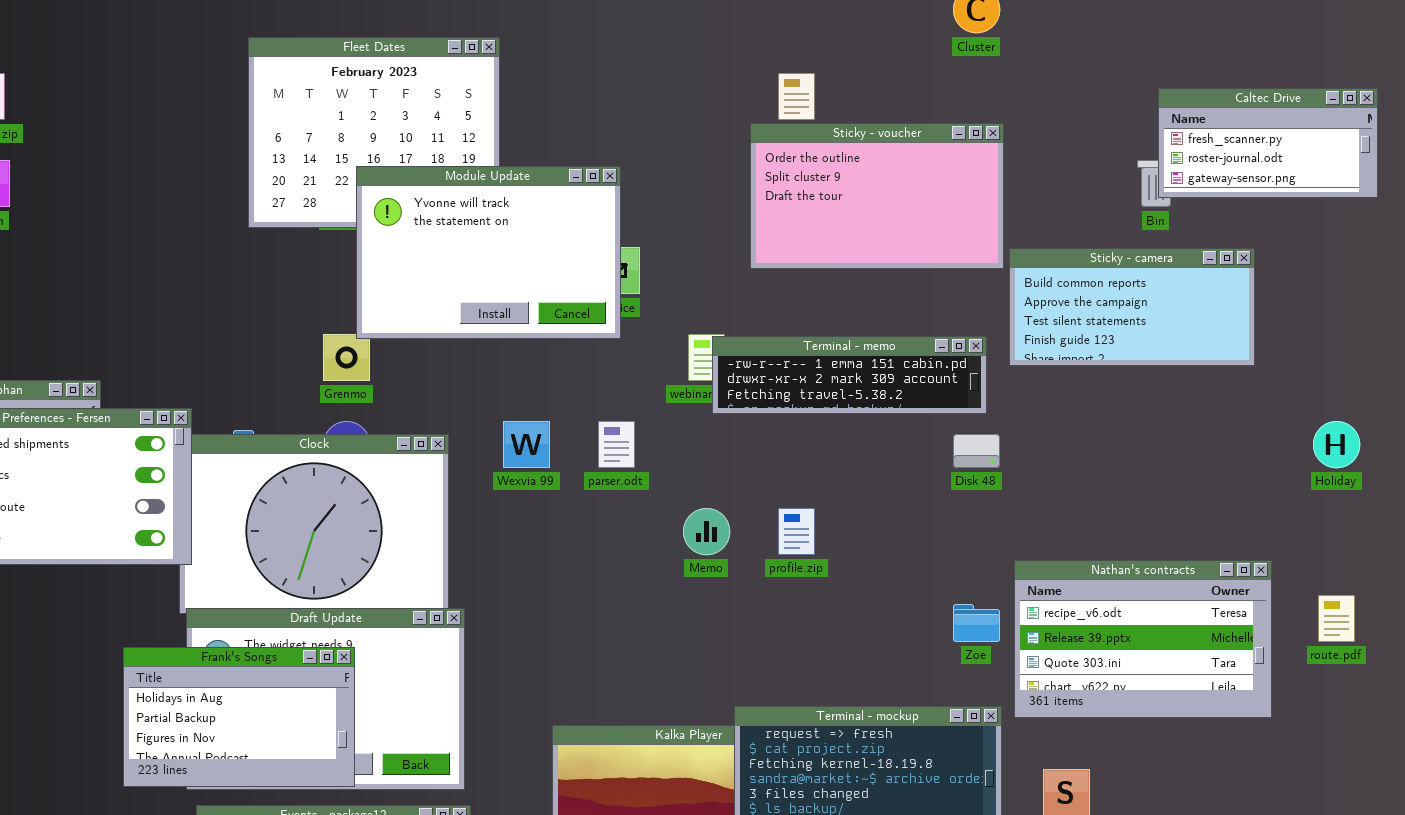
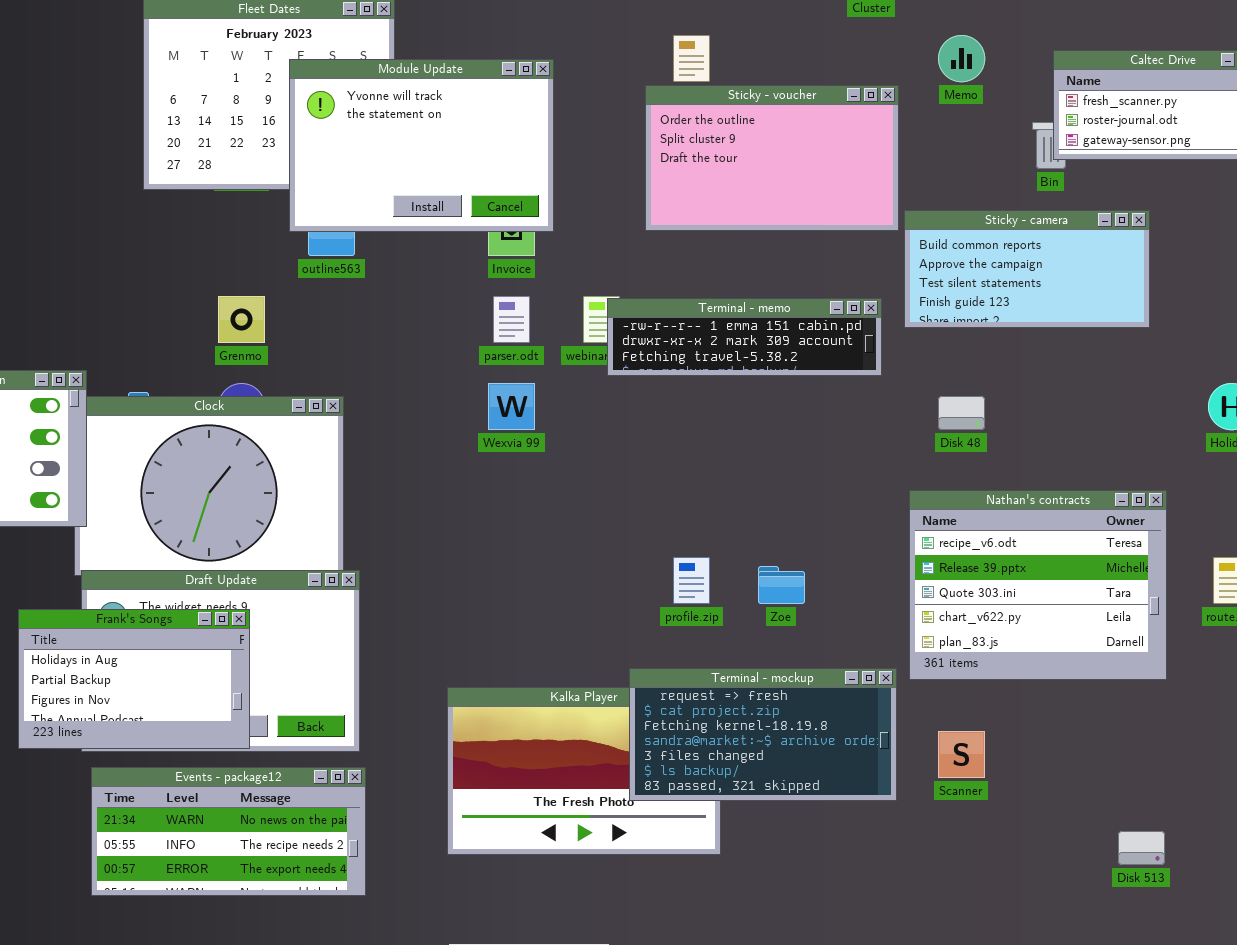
Module Update: [356,166,621,339] -> [289,59,554,232], moved
Wexvia 99: [503,421,550,468] -> [488,383,535,430], moved
parser.odt: [598,421,635,468] -> [493,296,530,343], moved
Disk 48: [953,434,1000,468] -> [938,396,985,430], moved
Memo: [683,508,730,555] -> [938,35,985,82], moved
profile.zip: [778,508,815,555] -> [673,557,710,604], moved
Nathan's contracts: [1014,560,1272,718] -> [909,490,1167,680], resized
Zoe: [953,604,1000,642] -> [758,566,805,604], moved

